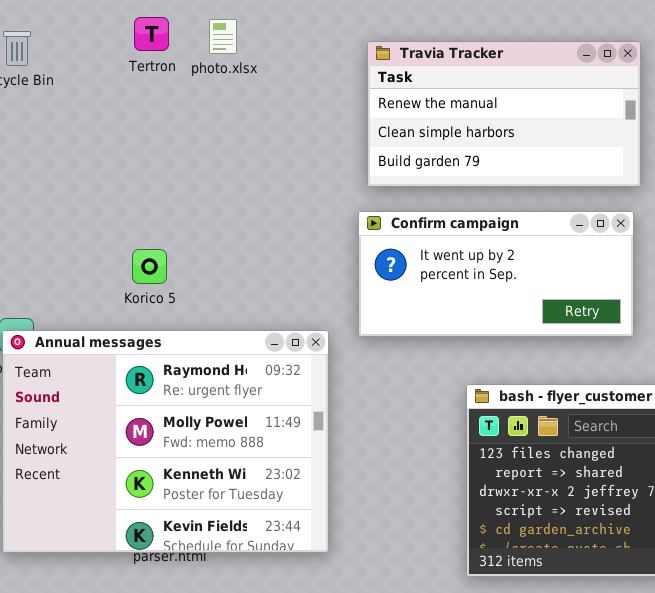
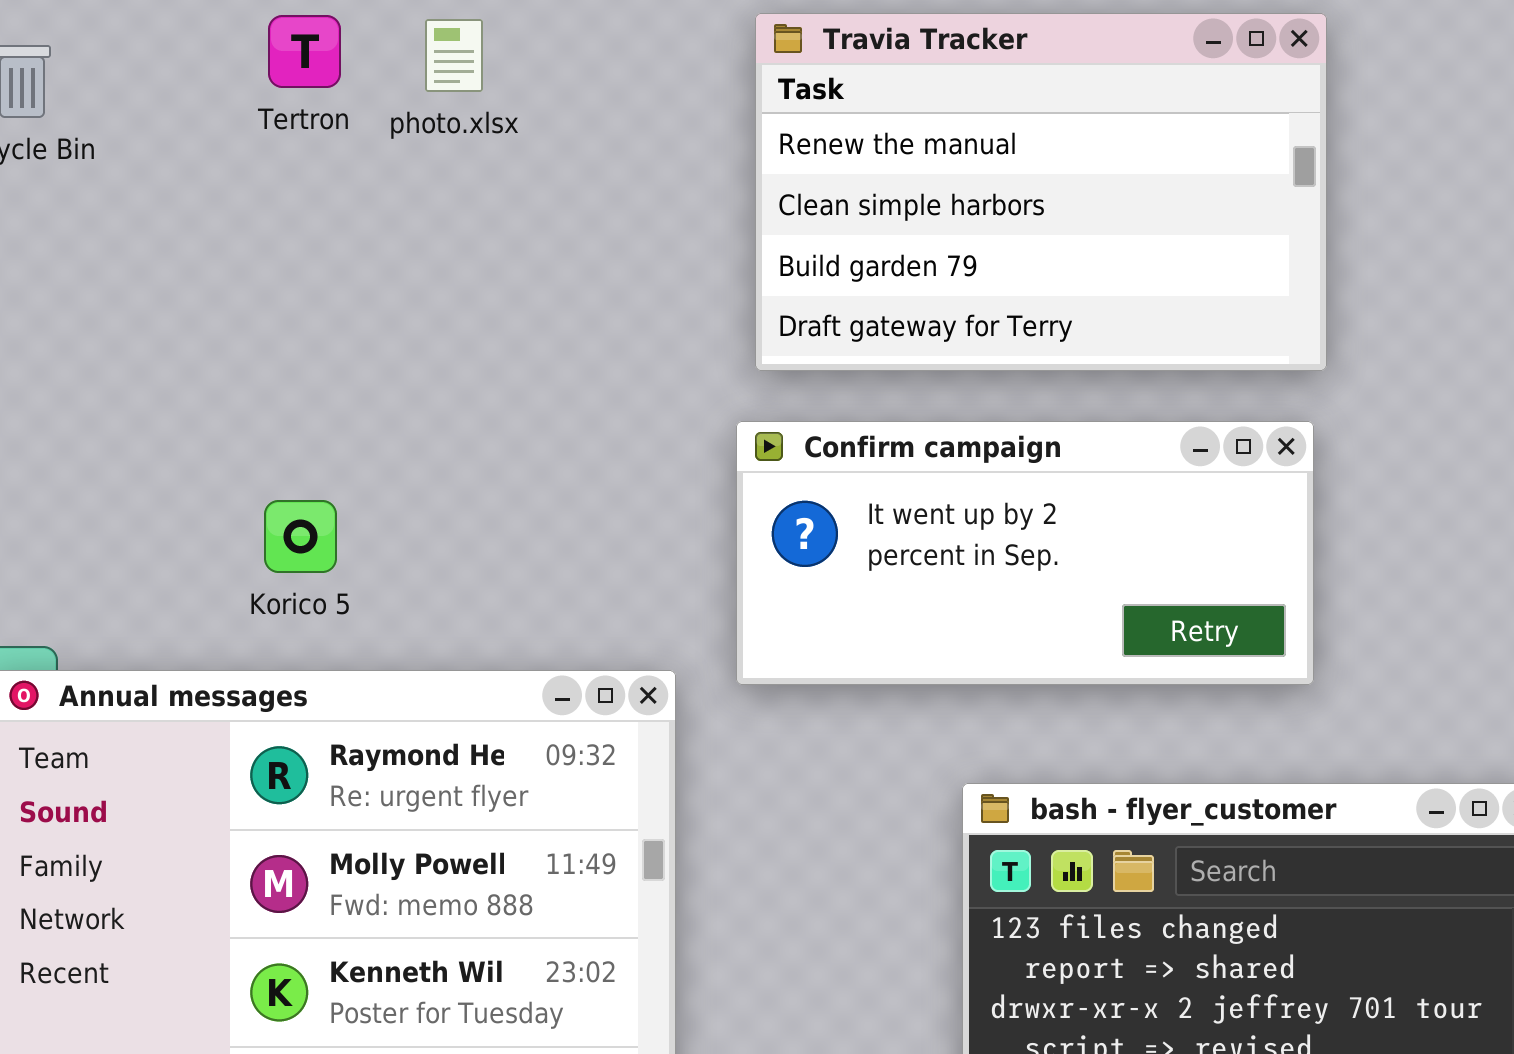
Travia Tracker: [367,41,641,187] -> [755,13,1327,371], resized

